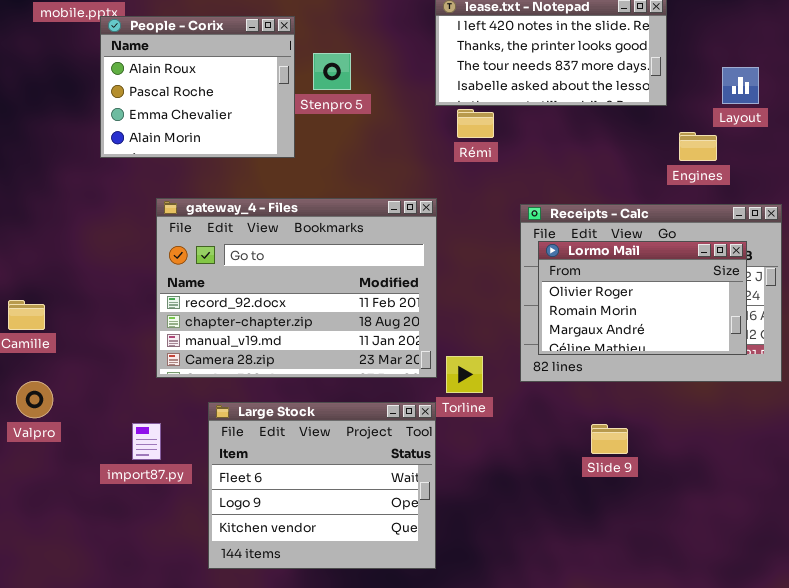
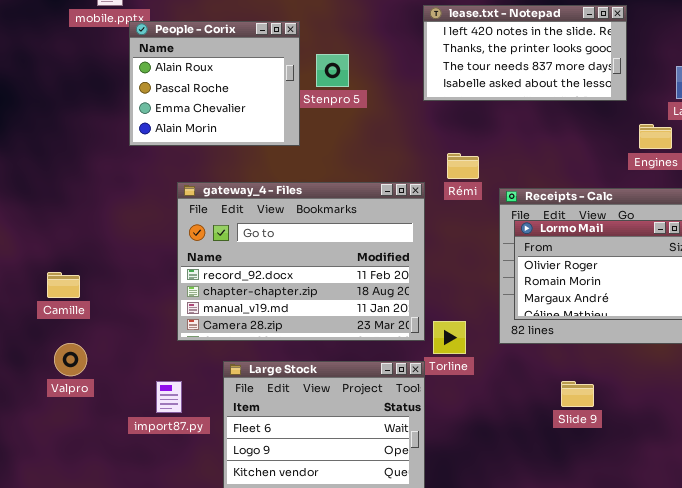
Rémi: [457,109,494,138] -> [447,153,479,179], moved

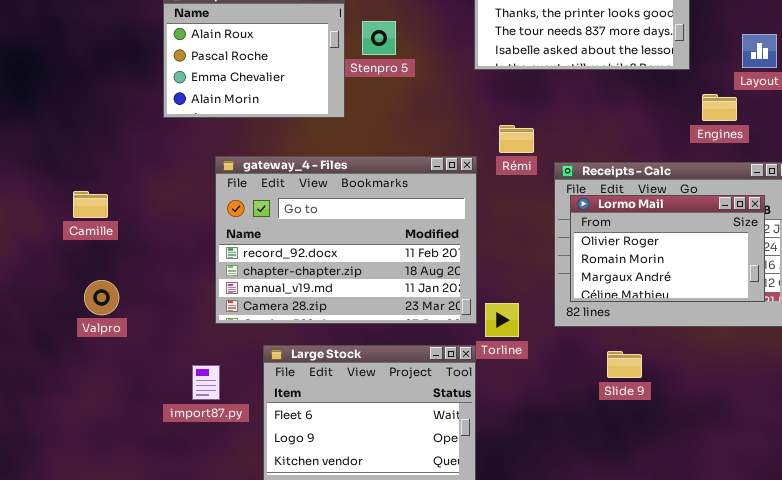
Camille: [47,272,80,298] -> [73,191,108,218], moved
Valpro: [54,343,87,376] -> [84,280,119,315], moved
Slide 9: [561,381,594,407] -> [607,351,642,378], moved

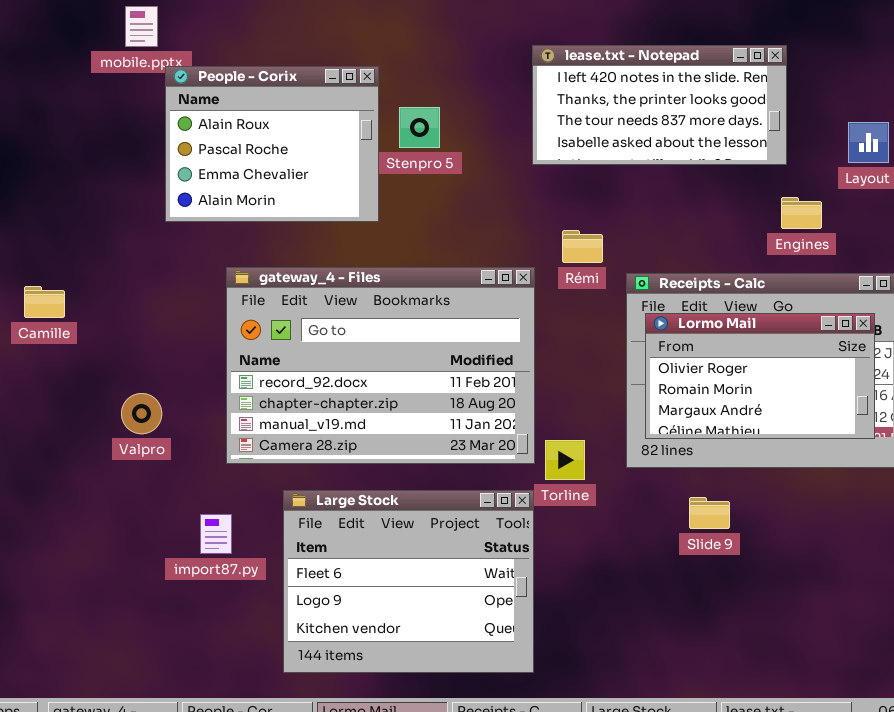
Engines: [702,94,737,121] -> [781,197,822,229], moved
Camille: [73,191,108,218] -> [24,286,65,318], moved
Valpro: [84,280,119,315] -> [121,393,162,434], moved

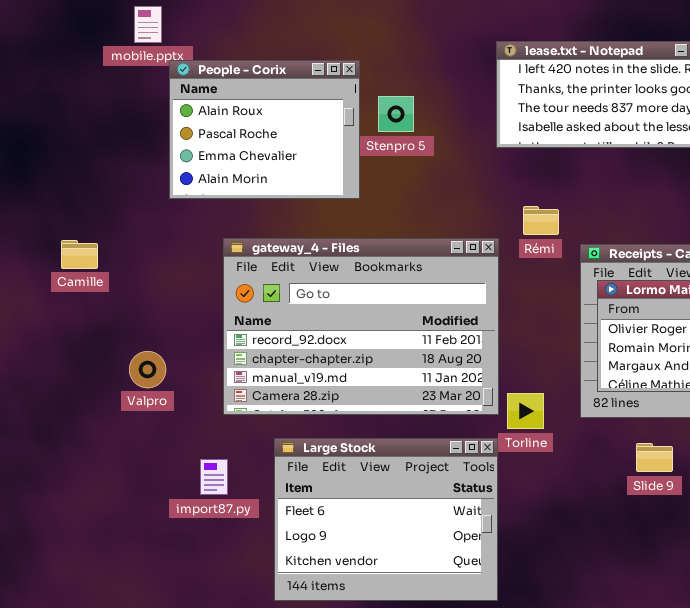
Camille: [24,286,65,318] -> [61,240,98,269], moved

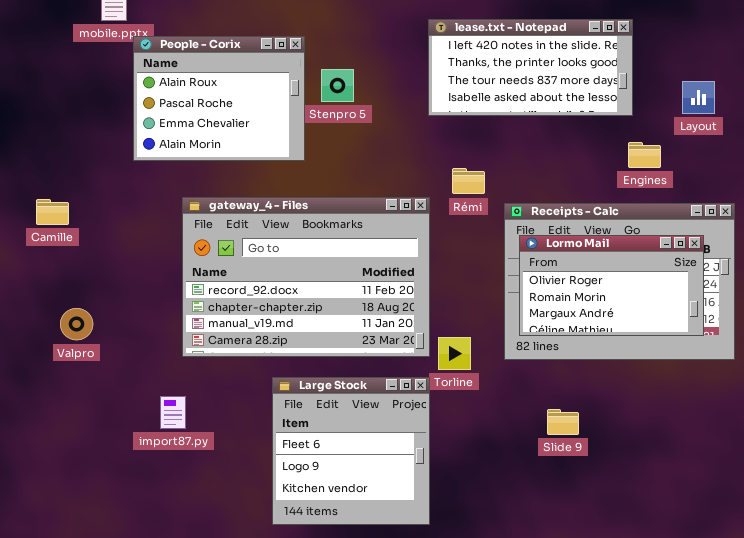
Valpro: [129,351,166,388] -> [60,308,93,340], moved
Large Stock: [274,438,498,601] -> [272,377,430,525], resized
Slide 9: [636,443,673,472] -> [547,409,579,435], moved

